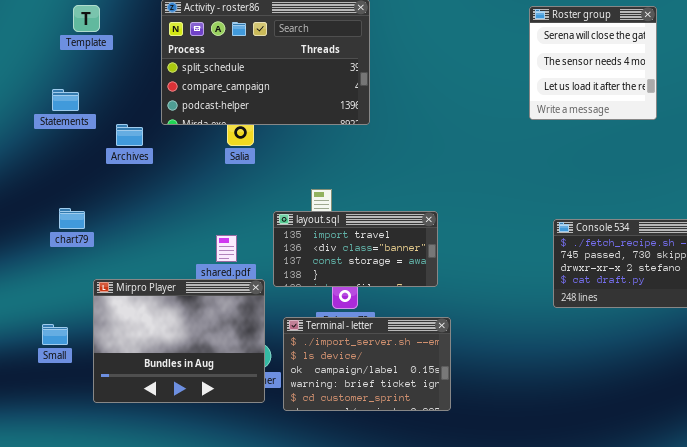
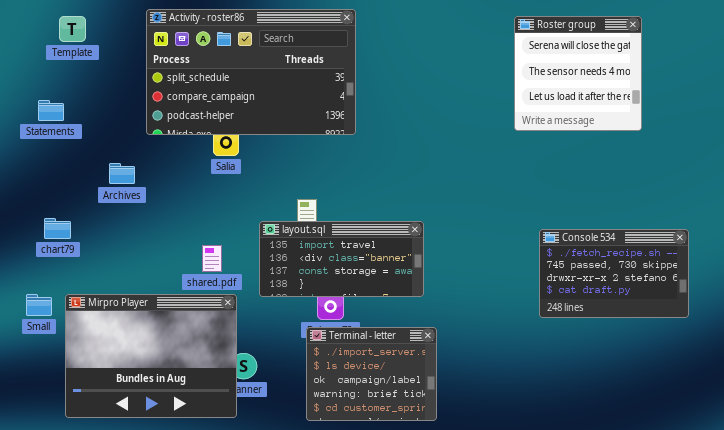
Archives: [116,124,143,146] -> [109,163,135,184], moved
Mirpro Player: [93,279,265,403] -> [65,294,237,418], moved
Terminal - letter: [283,317,451,411] -> [306,327,437,421], resized
Small: [42,324,68,345] -> [26,294,52,316], moved

